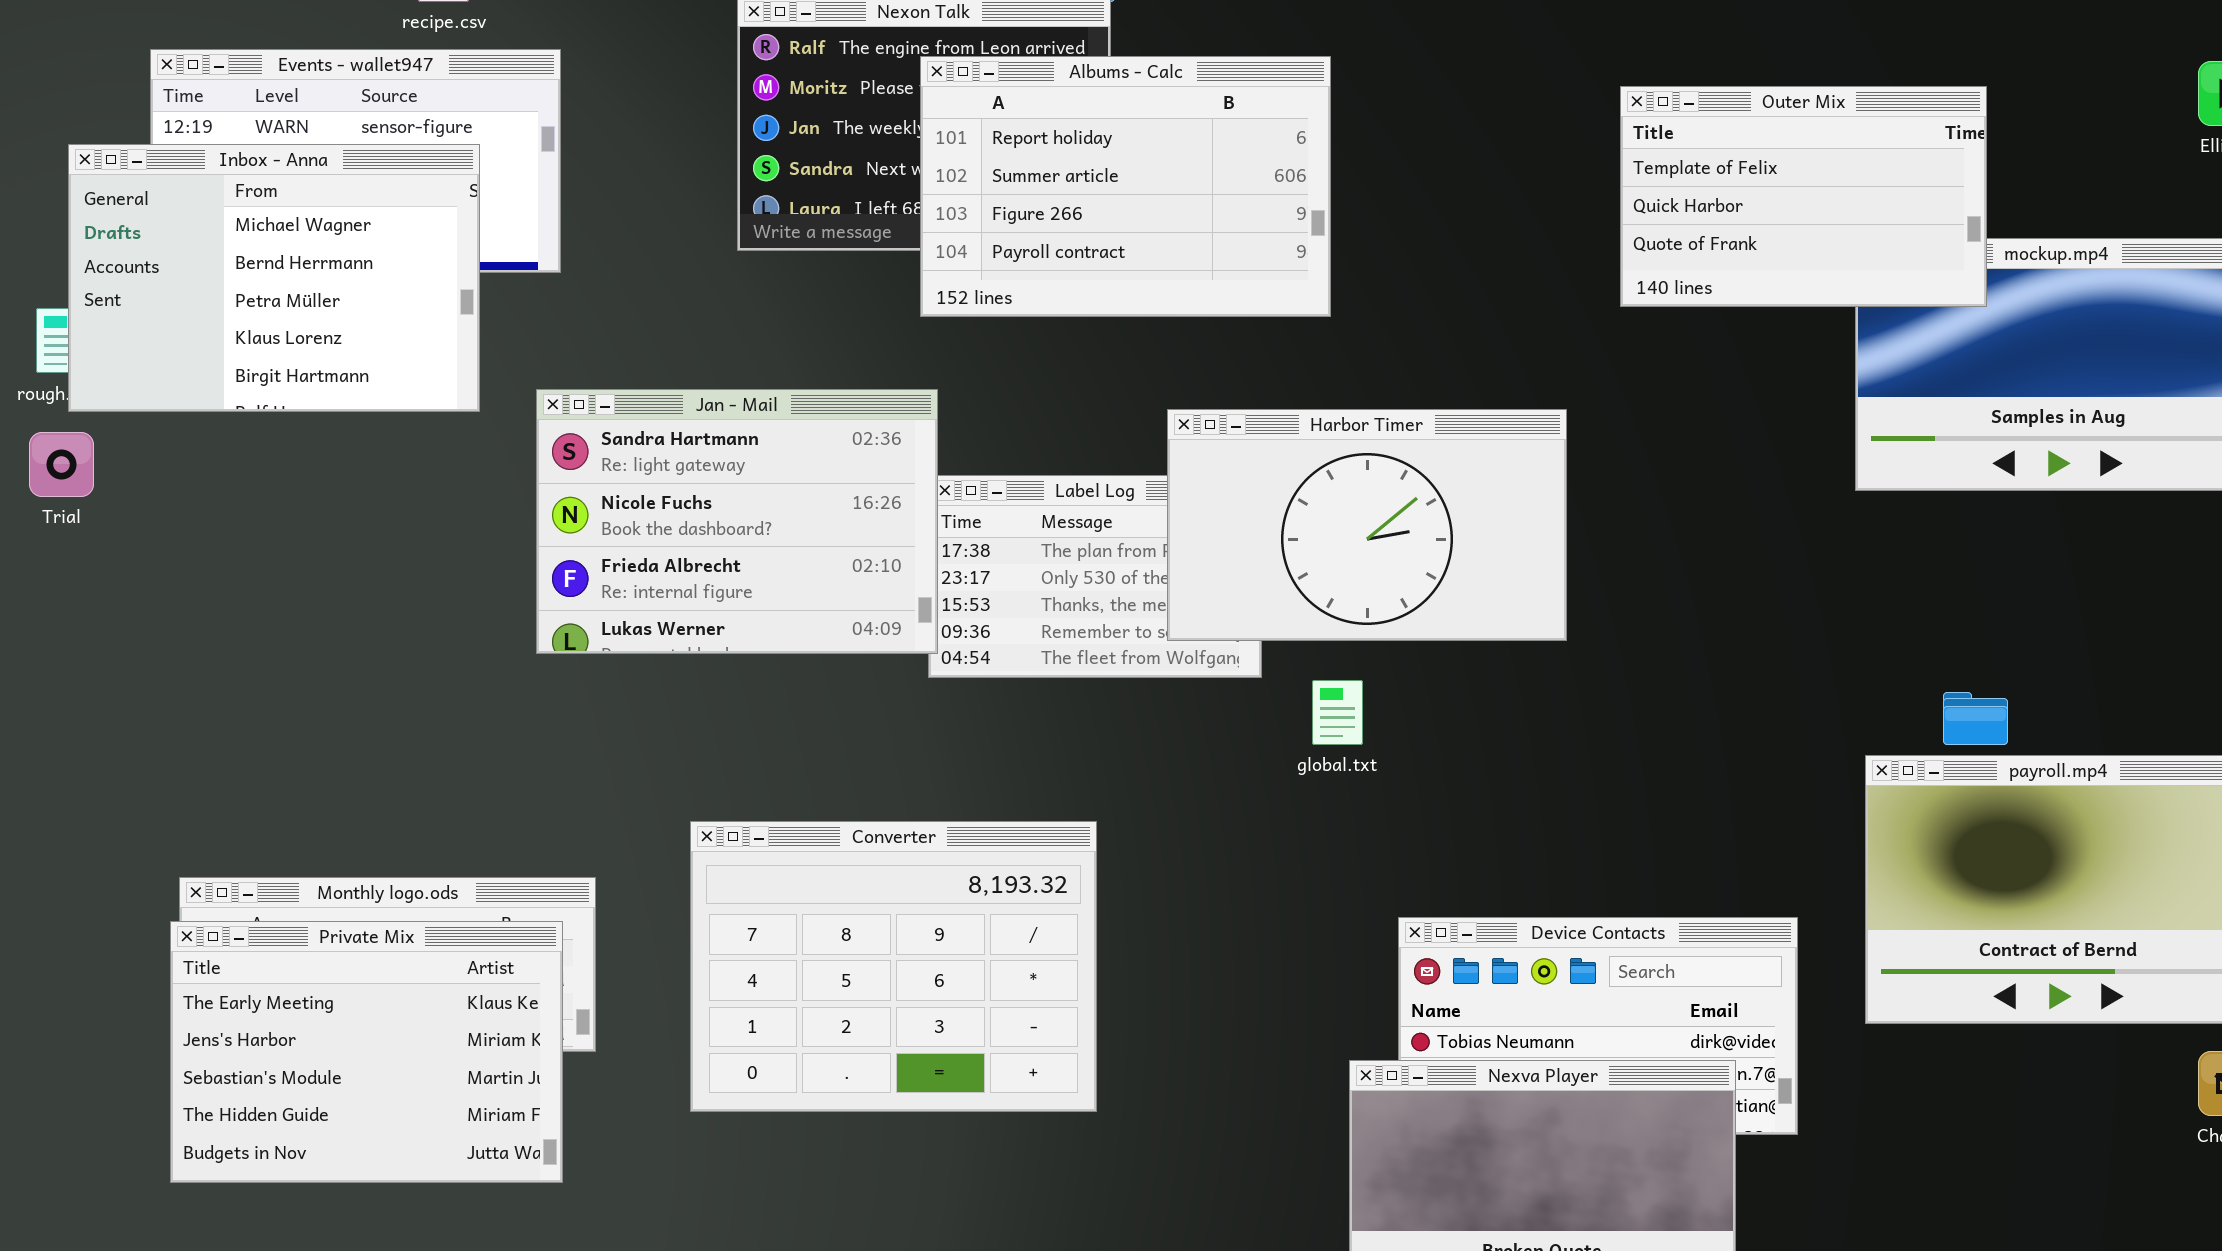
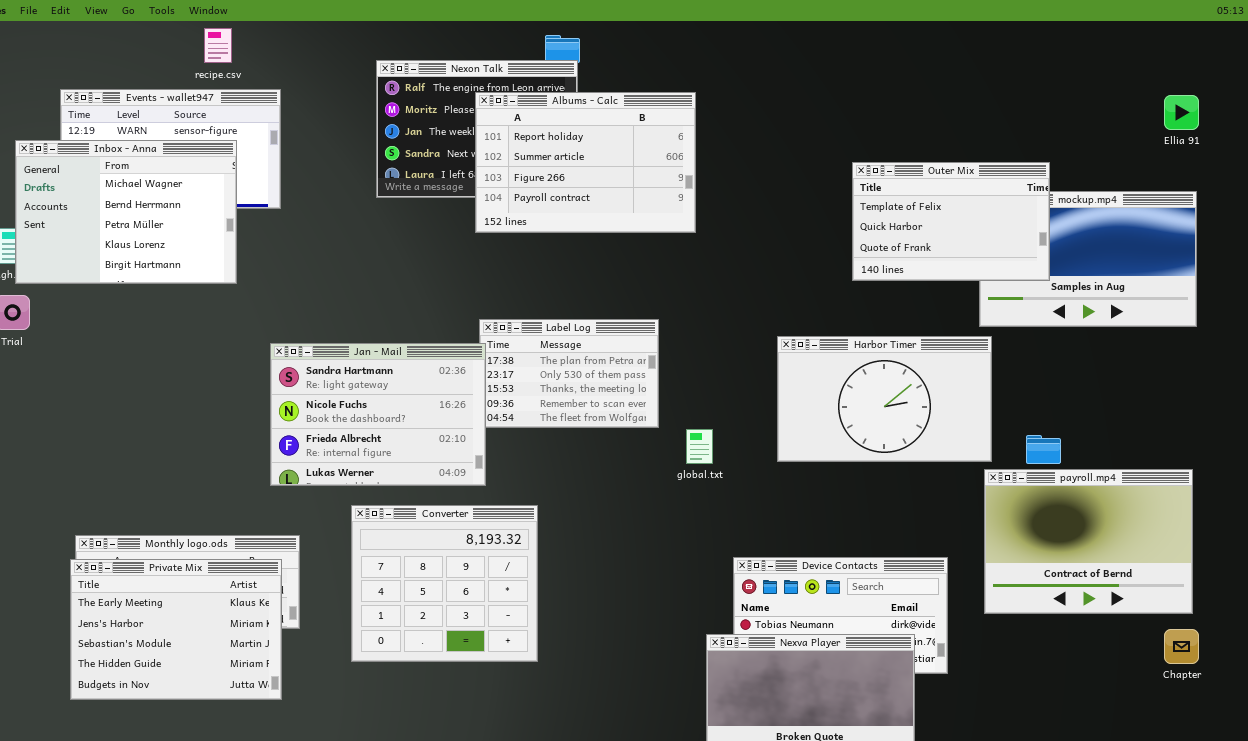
Outer Mix: [1620,86,1987,307] -> [852,162,1050,281], moved
Jan - Mail: [536,389,938,654] -> [270,343,486,486], moved
Harbor Timer: [1167,409,1567,641] -> [777,336,992,462], moved
Converter: [690,821,1097,1112] -> [351,505,538,662], resized

